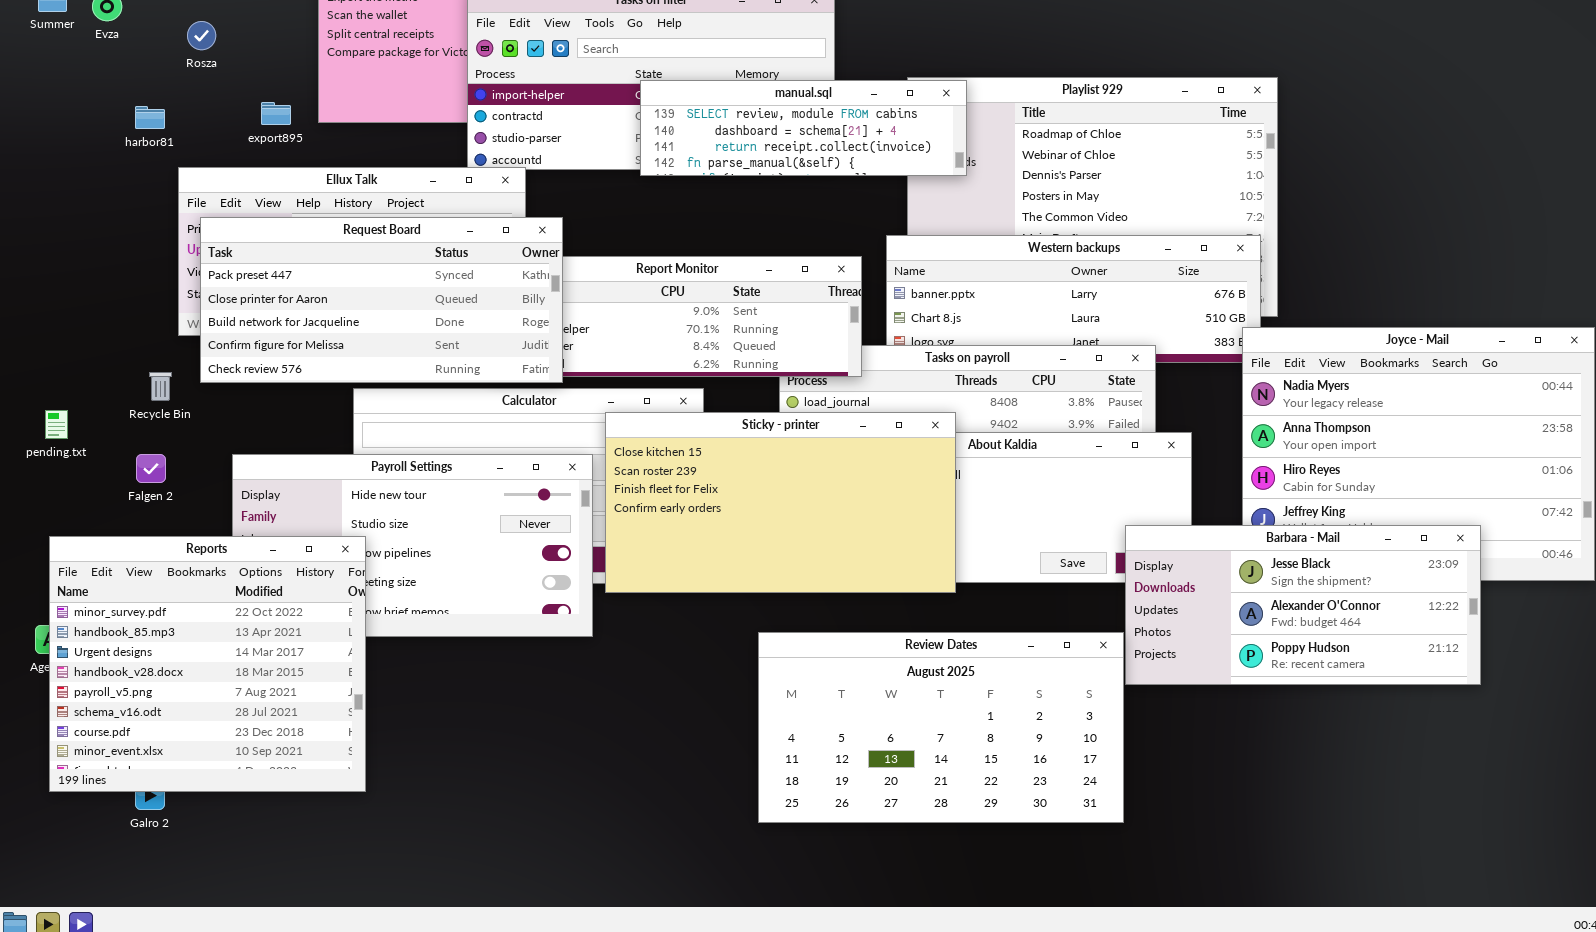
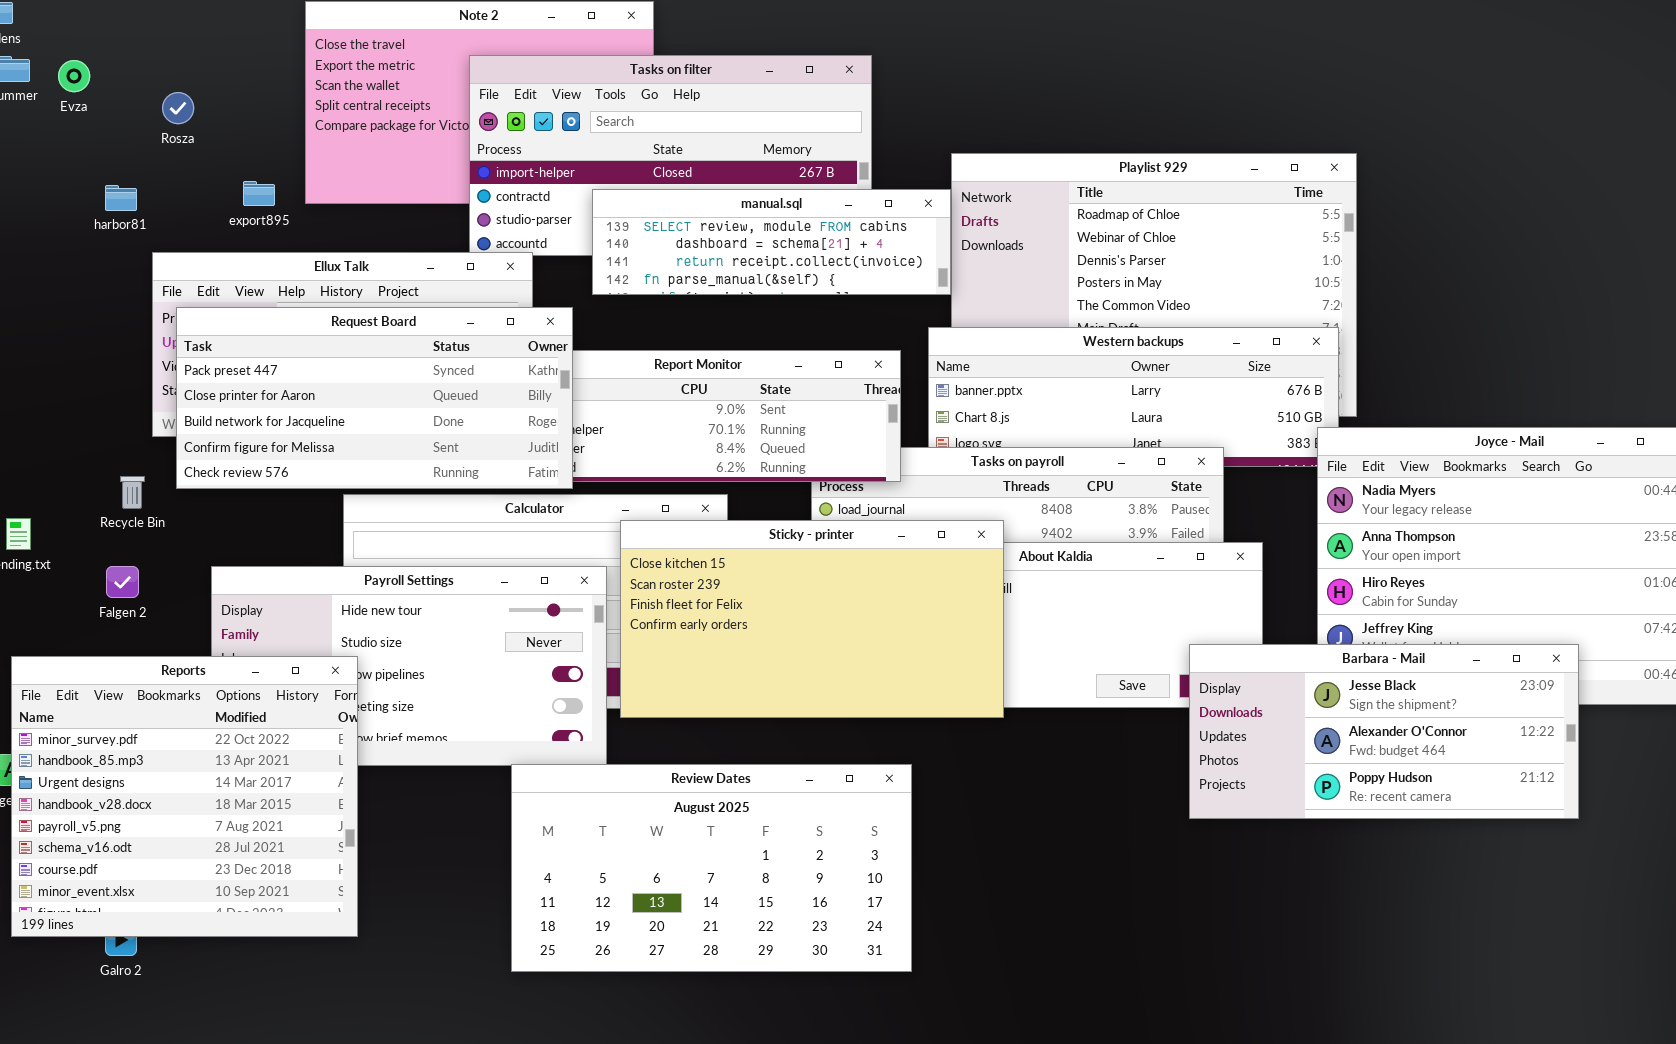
manual.sql: [640,80,967,176] -> [592,189,951,295], moved
Review Dates: [758,632,1124,823] -> [511,764,912,972], moved

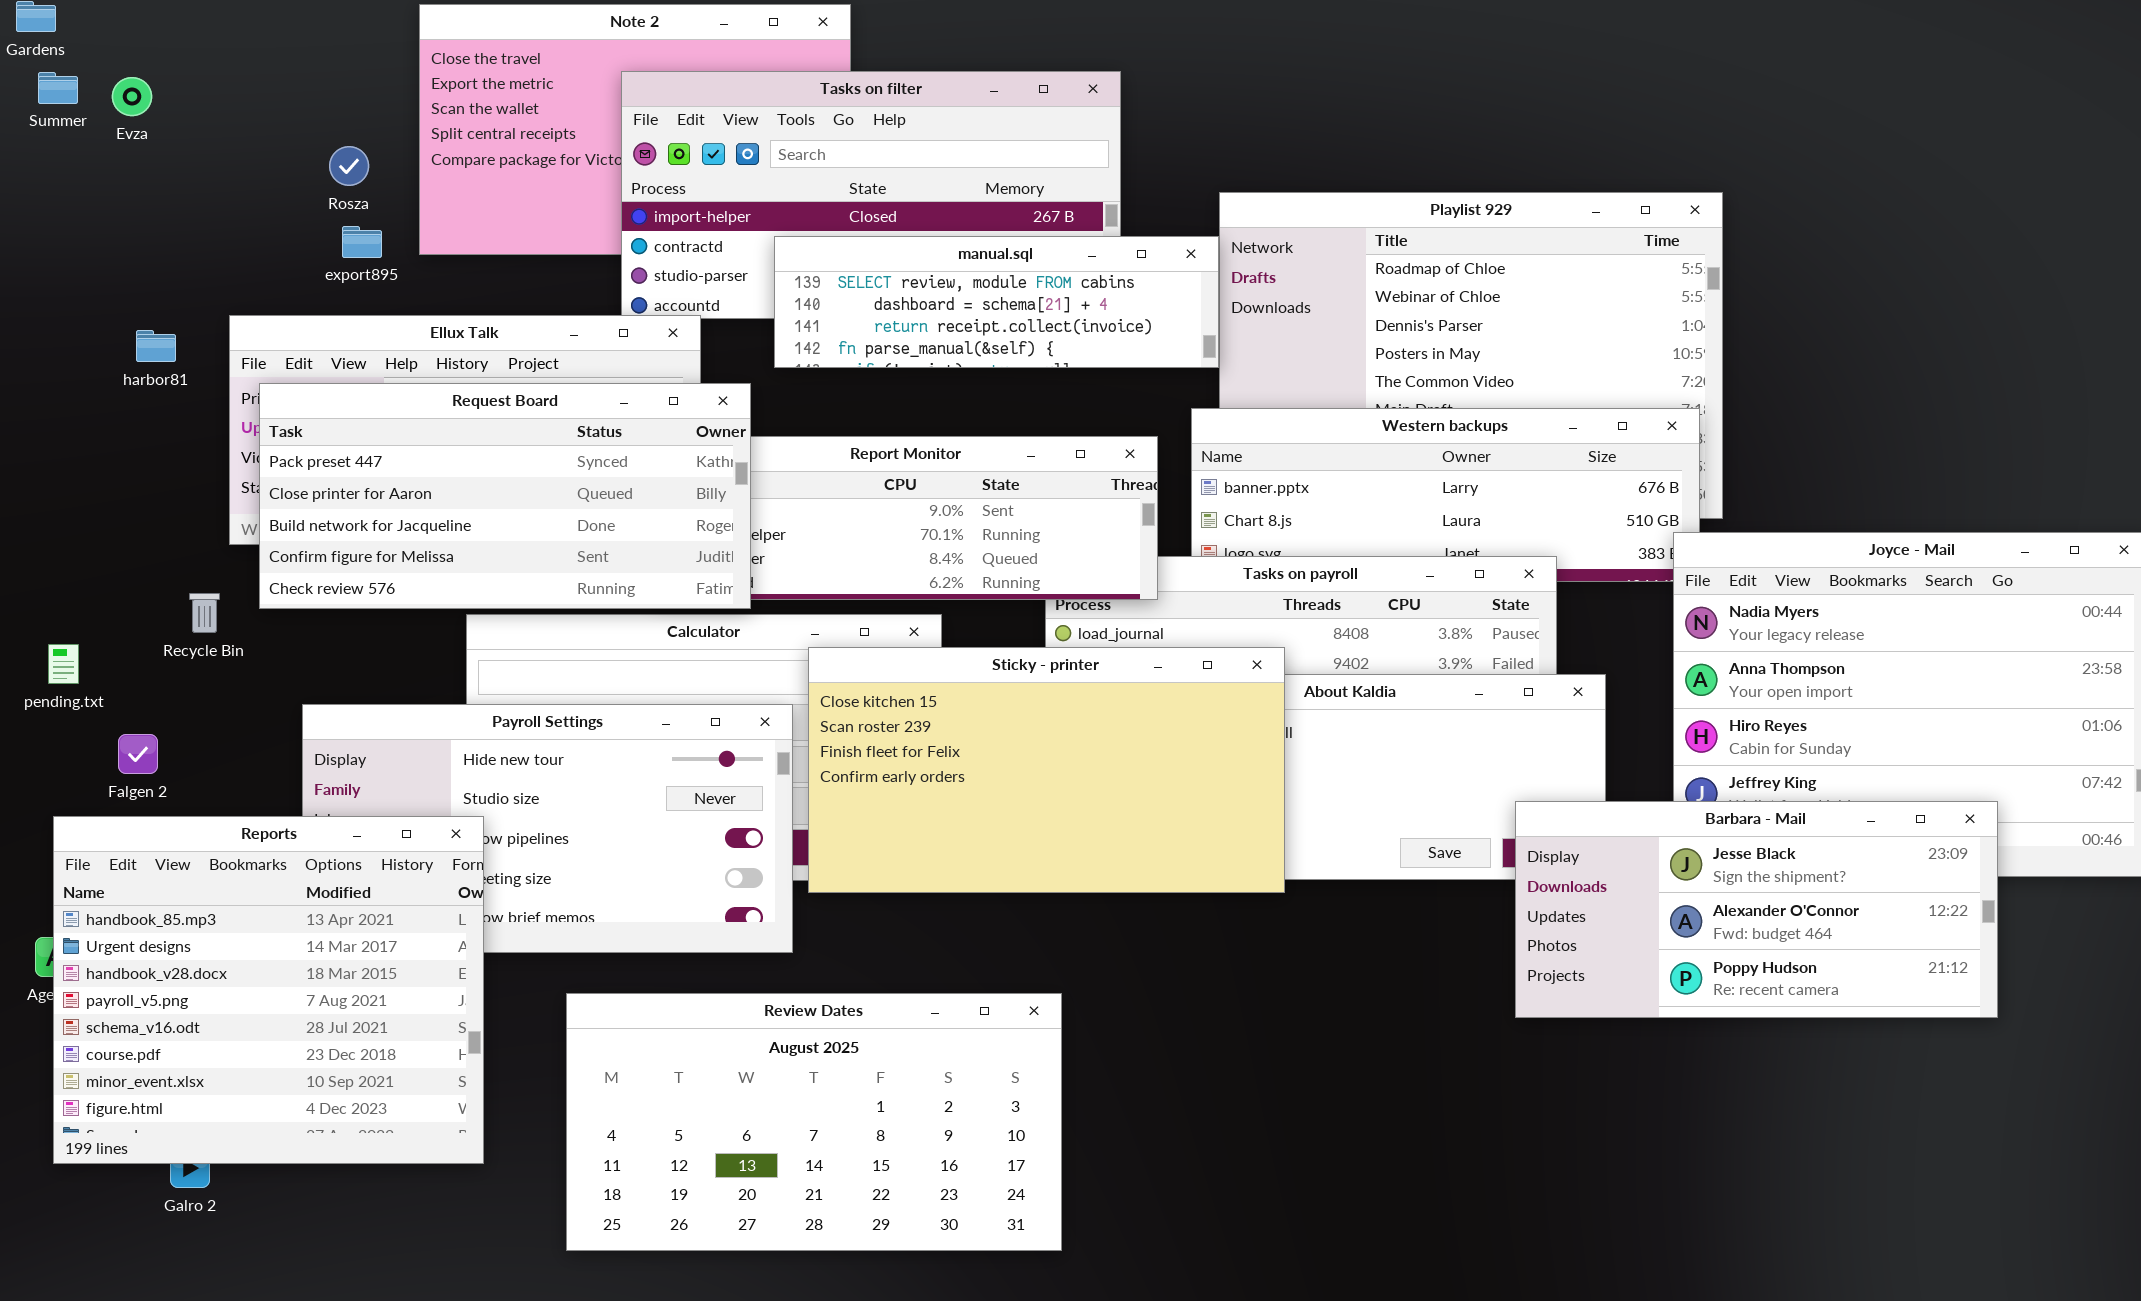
Rosza: [162,92,194,124] -> [329,146,369,186], moved
harbor81: [105,185,137,211] -> [136,330,176,362], moved
Falgen 2: [106,566,139,598] -> [118,734,158,774], moved
Reports: [11,656,358,937] -> [53,816,484,1164], scrolled down 1 row
Review Dates: [511,764,912,972] -> [566,993,1062,1251], moved

